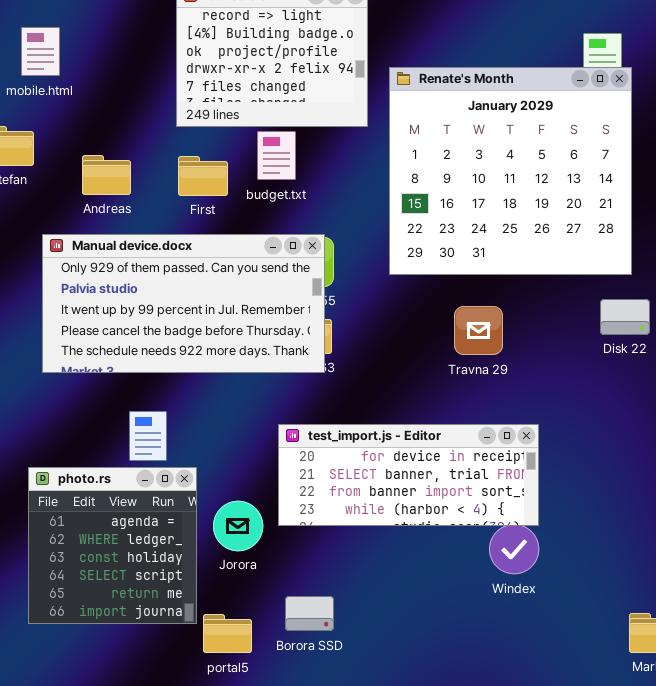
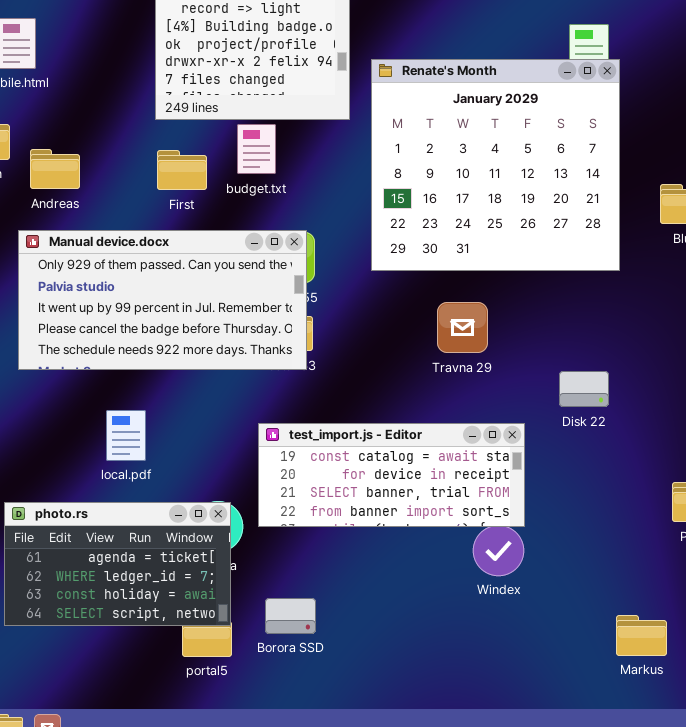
Andreas: [82,155,131,195] -> [30,149,80,189], moved
Disk 22: [600,299,650,335] -> [559,371,609,407], moved
test_import.js - Editor: [278,424,539,526] -> [258,423,525,527], scrolled up 1 row
photo.rs: [28,467,197,624] -> [4,502,231,626], resized

